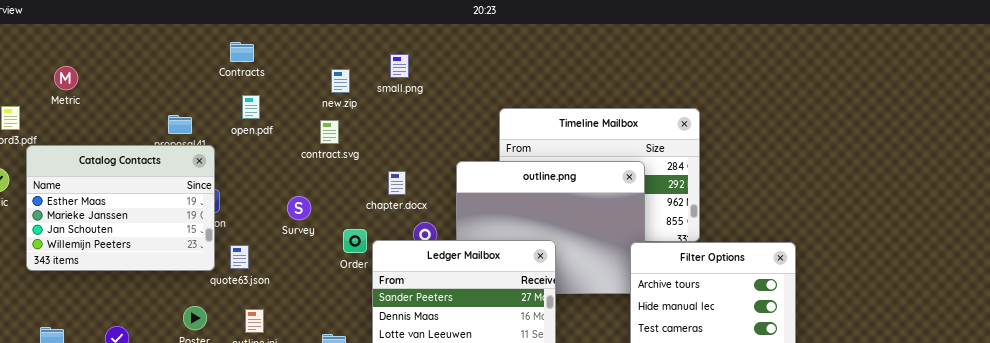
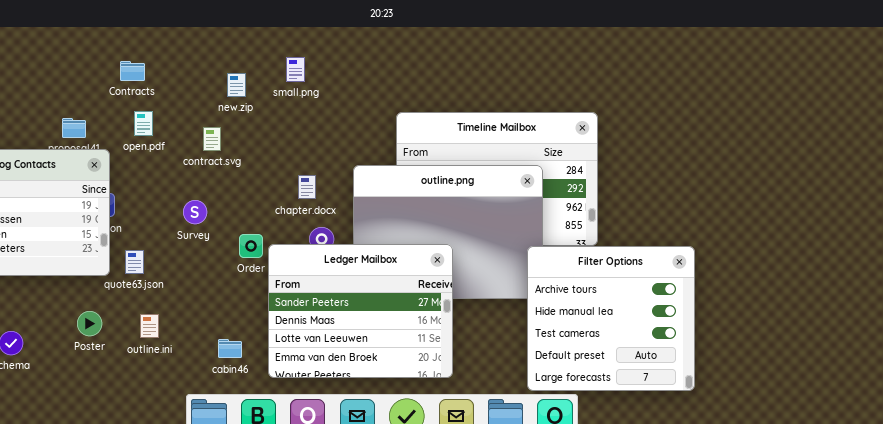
Contracts: [230,42,254,62] -> [120,61,145,81], moved
open.pdf: [242,95,260,119] -> [134,111,153,136], moved
contract.svg: [320,120,339,144] -> [203,127,221,151], moved
chapter.docx: [388,171,406,195] -> [298,175,316,199], moved

